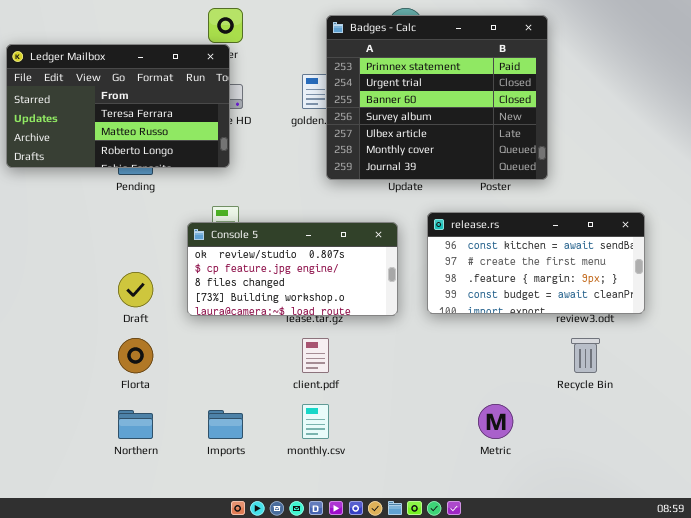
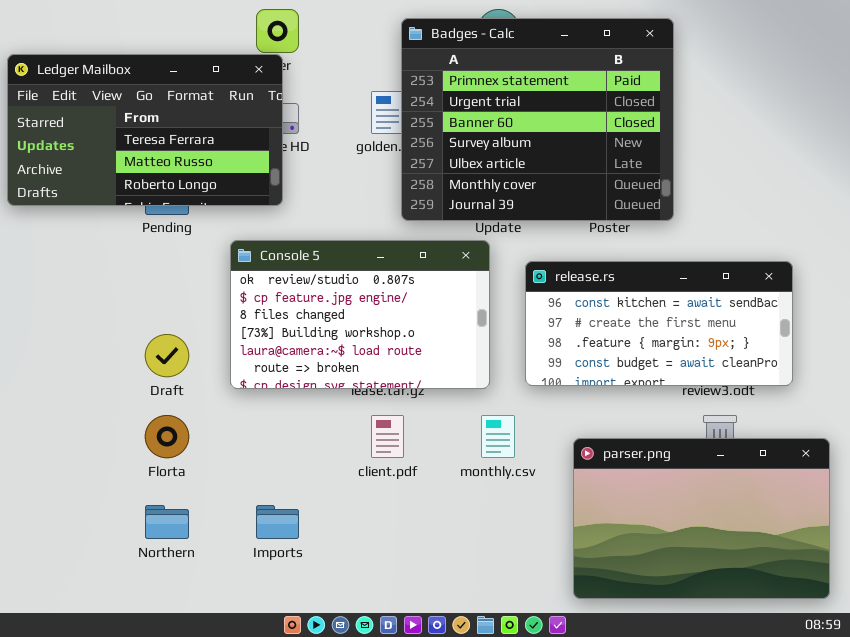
Console 5: [187,222,398,316] -> [230,240,490,389], resized
parser.png: none -> [573,438,830,599], opened
monthly.csv: [302,404,329,439] -> [481,415,515,458], moved

